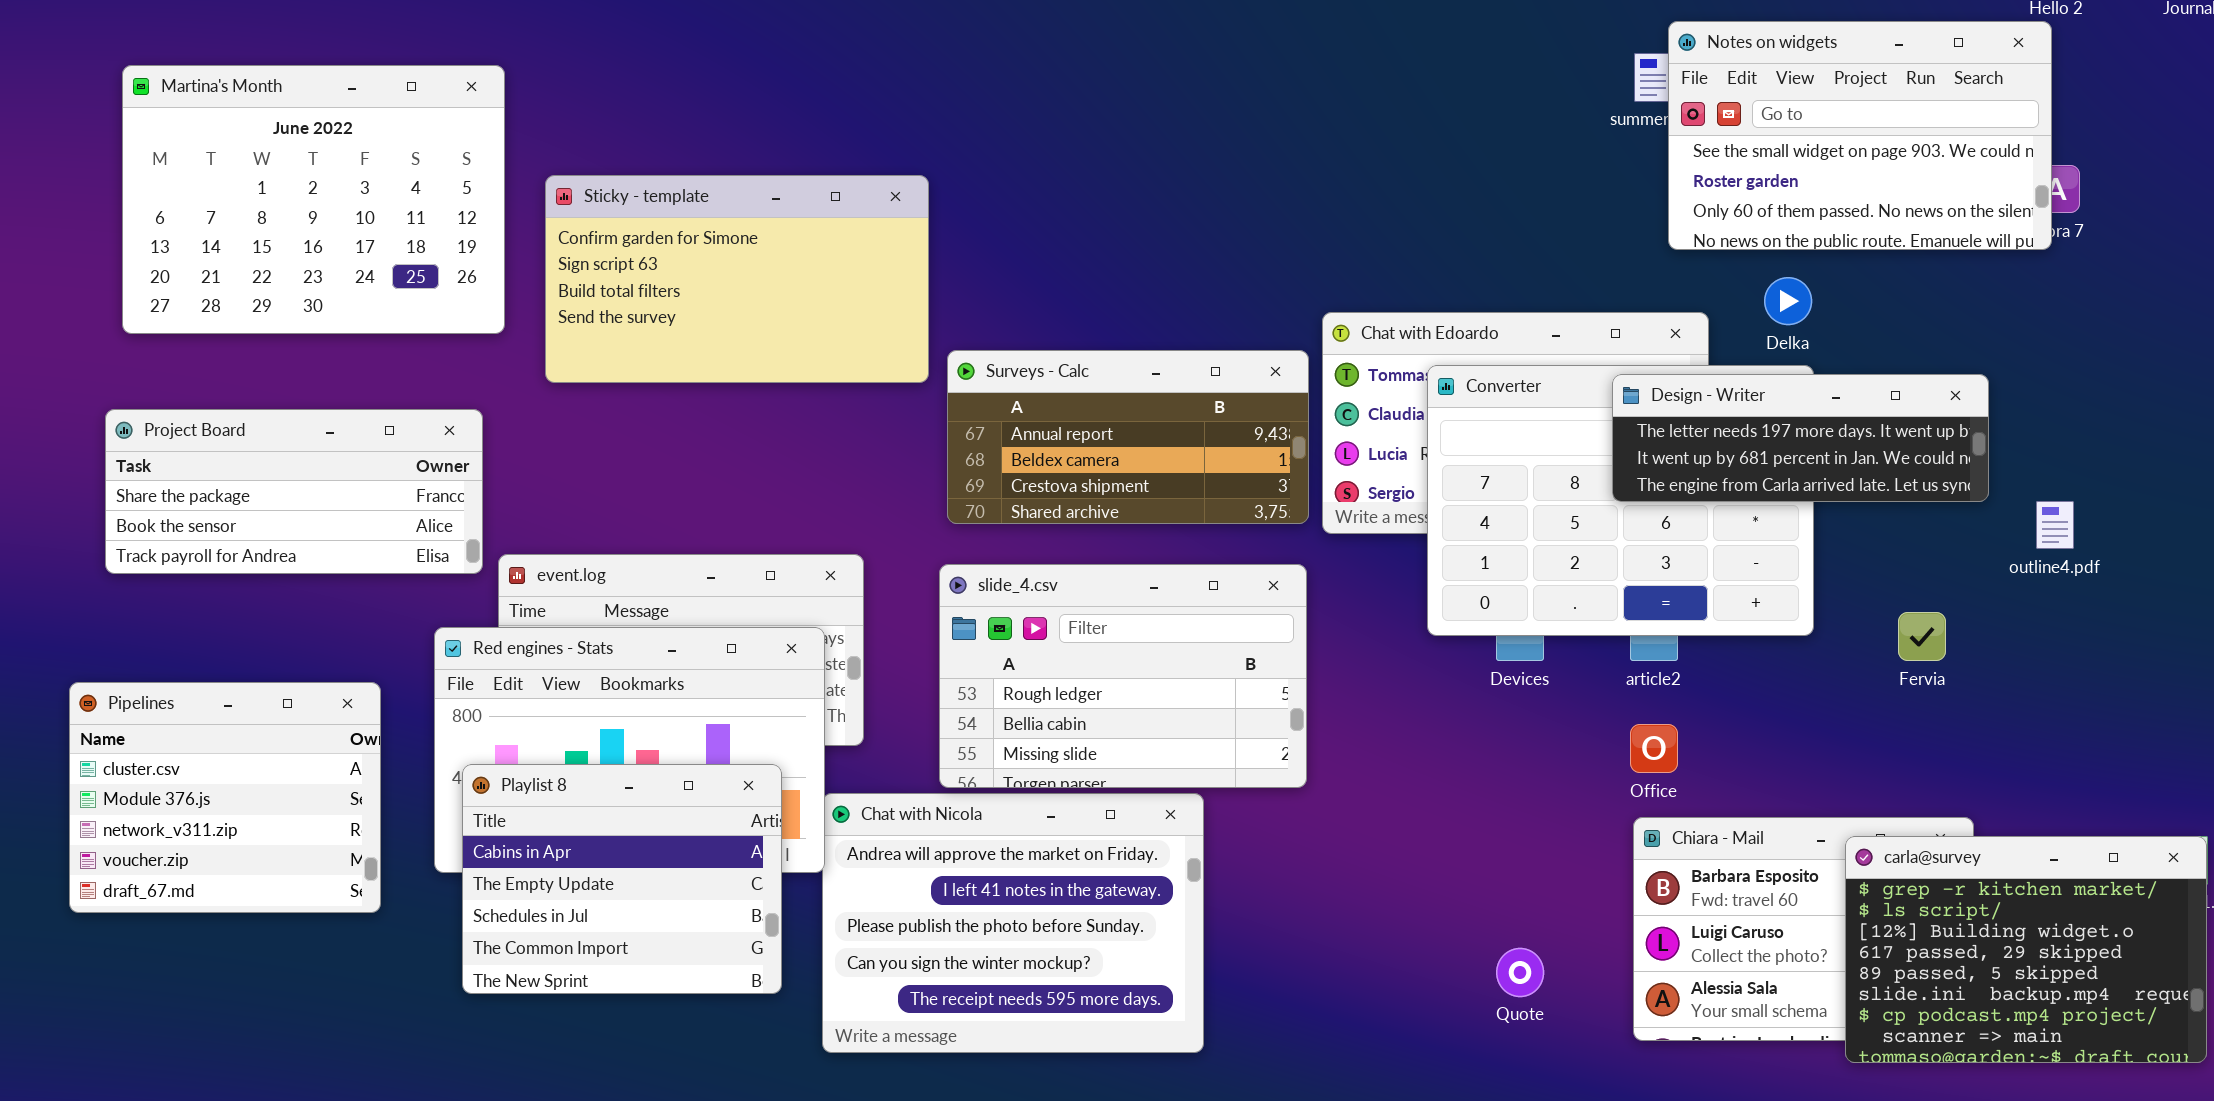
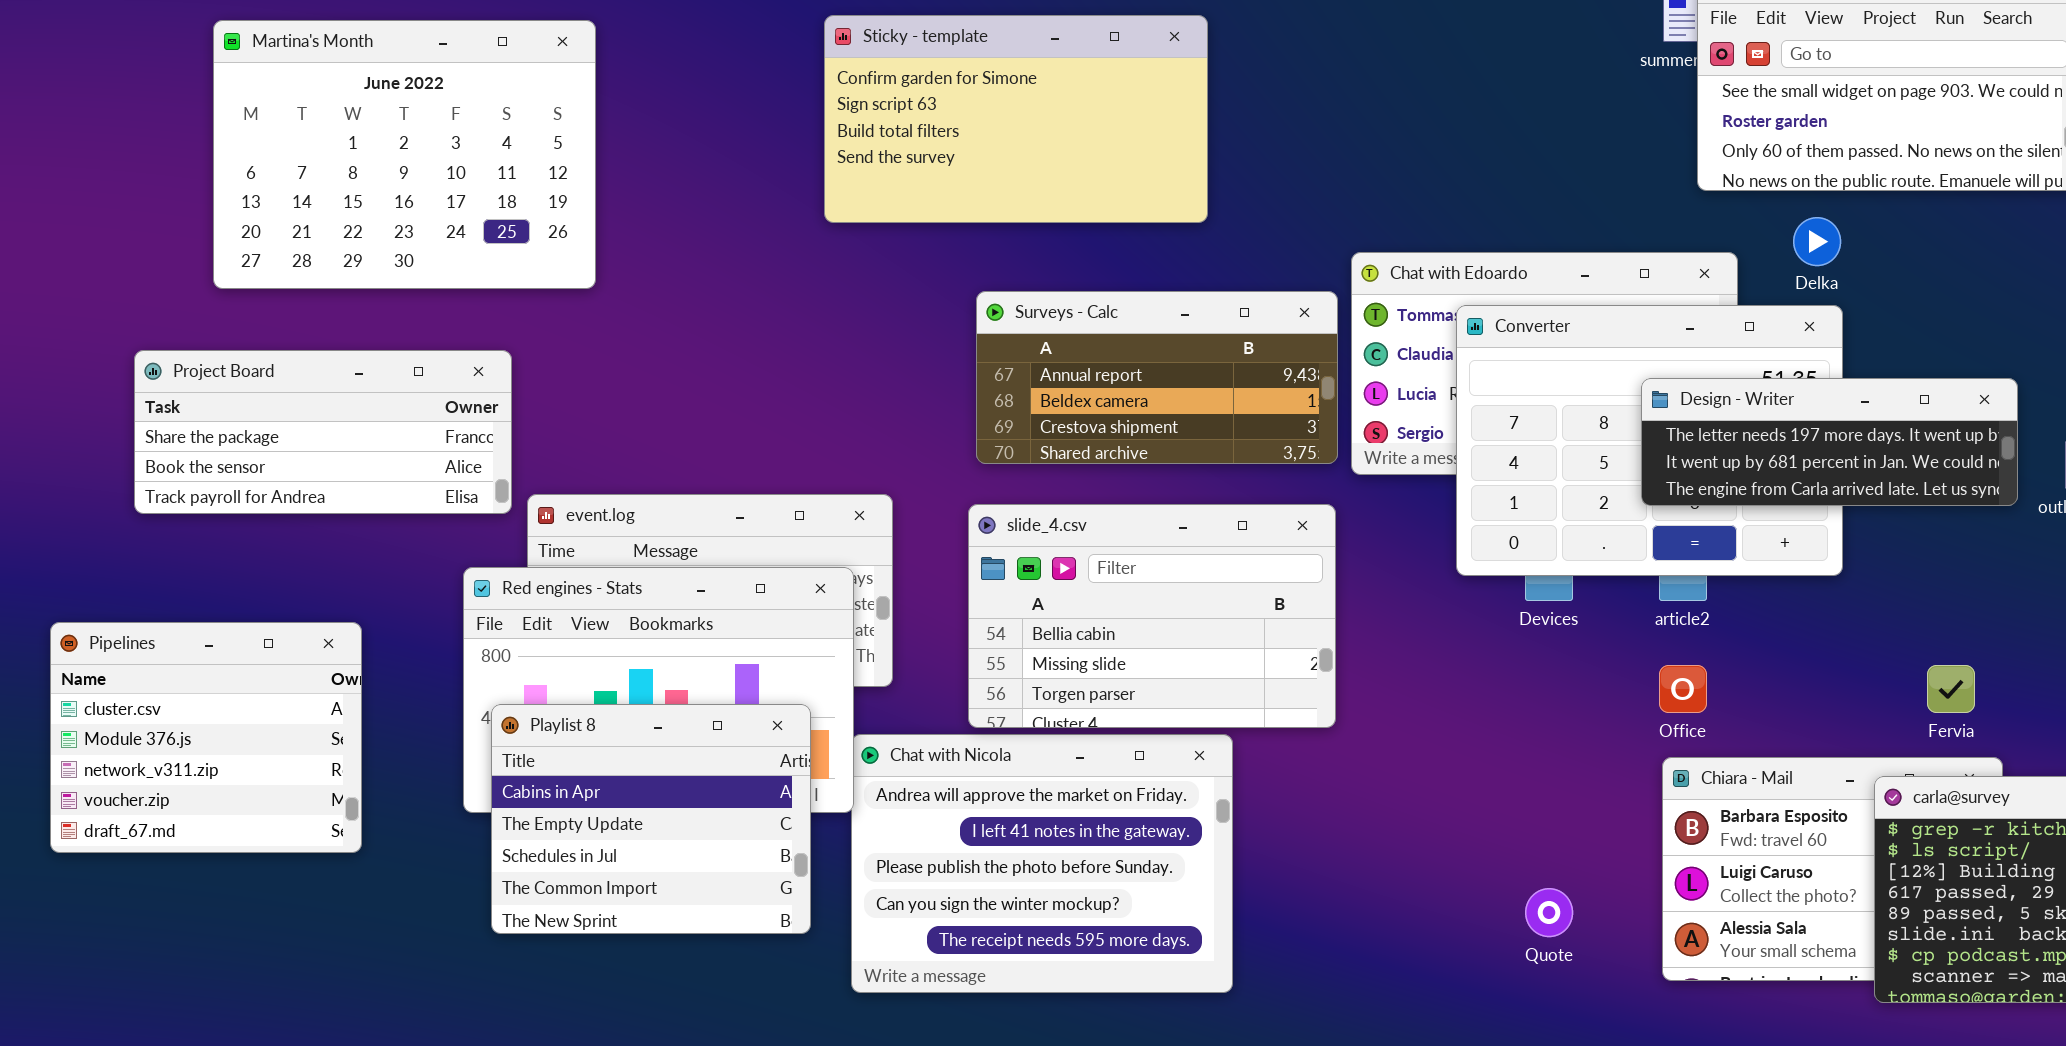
Martina's Month: [122,65,505,334] -> [213,20,596,289], moved
Sticky - template: [545,175,929,383] -> [824,15,1208,223], moved
Design - Writer: [1612,374,1989,502] -> [1641,378,2018,506], moved
slide_4.csv: [939,564,1307,788] -> [968,504,1336,728], scrolled down 1 row
Fervia: [1898,612,1946,661] -> [1927,665,1975,713], moved
Pipelines: [69,682,381,913] -> [50,622,362,853], moved

